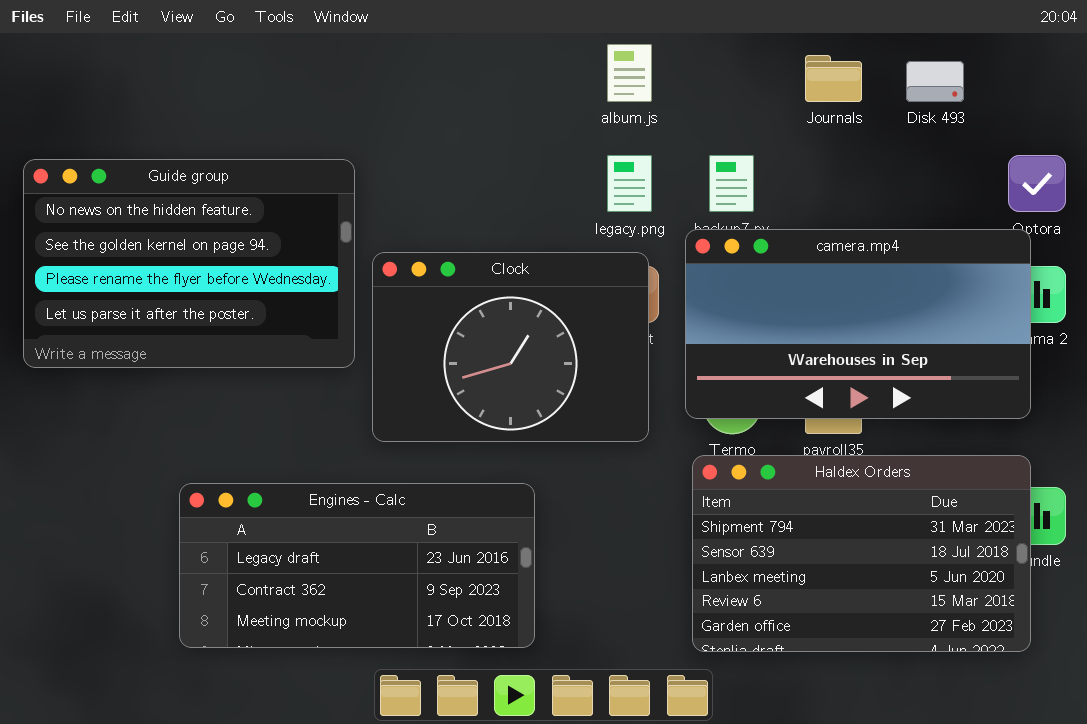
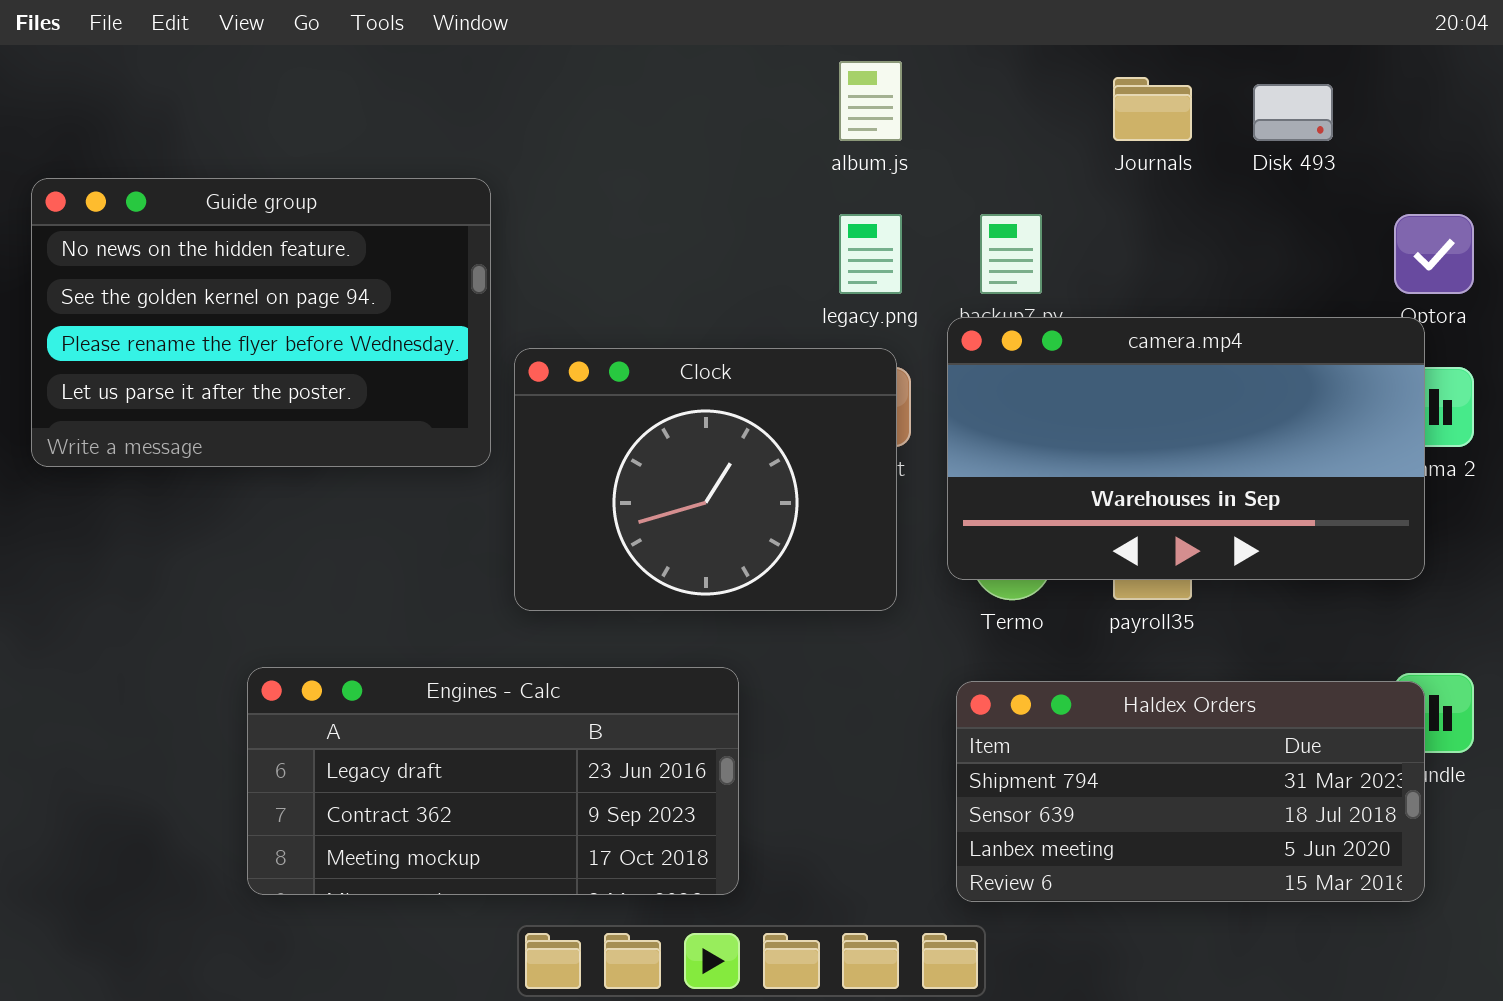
Guide group: [23,159,355,368] -> [31,178,491,467], moved
Haldex Orders: [692,455,1031,652] -> [956,681,1425,902], resized

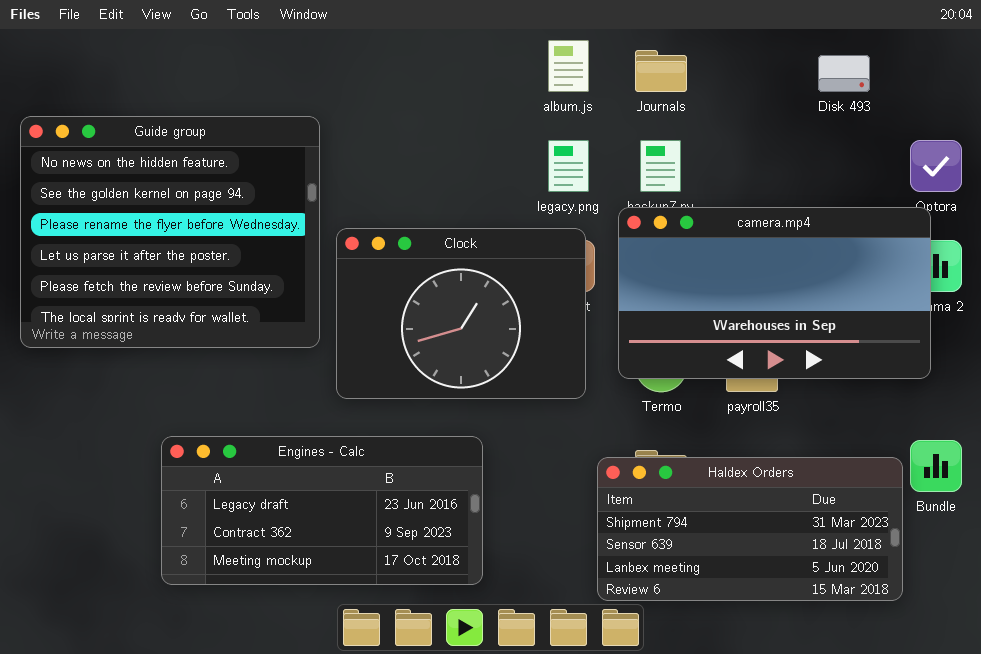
Journals: [1113,77,1192,141] -> [635,50,687,92], moved
Guide group: [31,178,491,467] -> [20,116,320,348], resized
Haldex Orders: [956,681,1425,902] -> [597,457,903,601], moved

